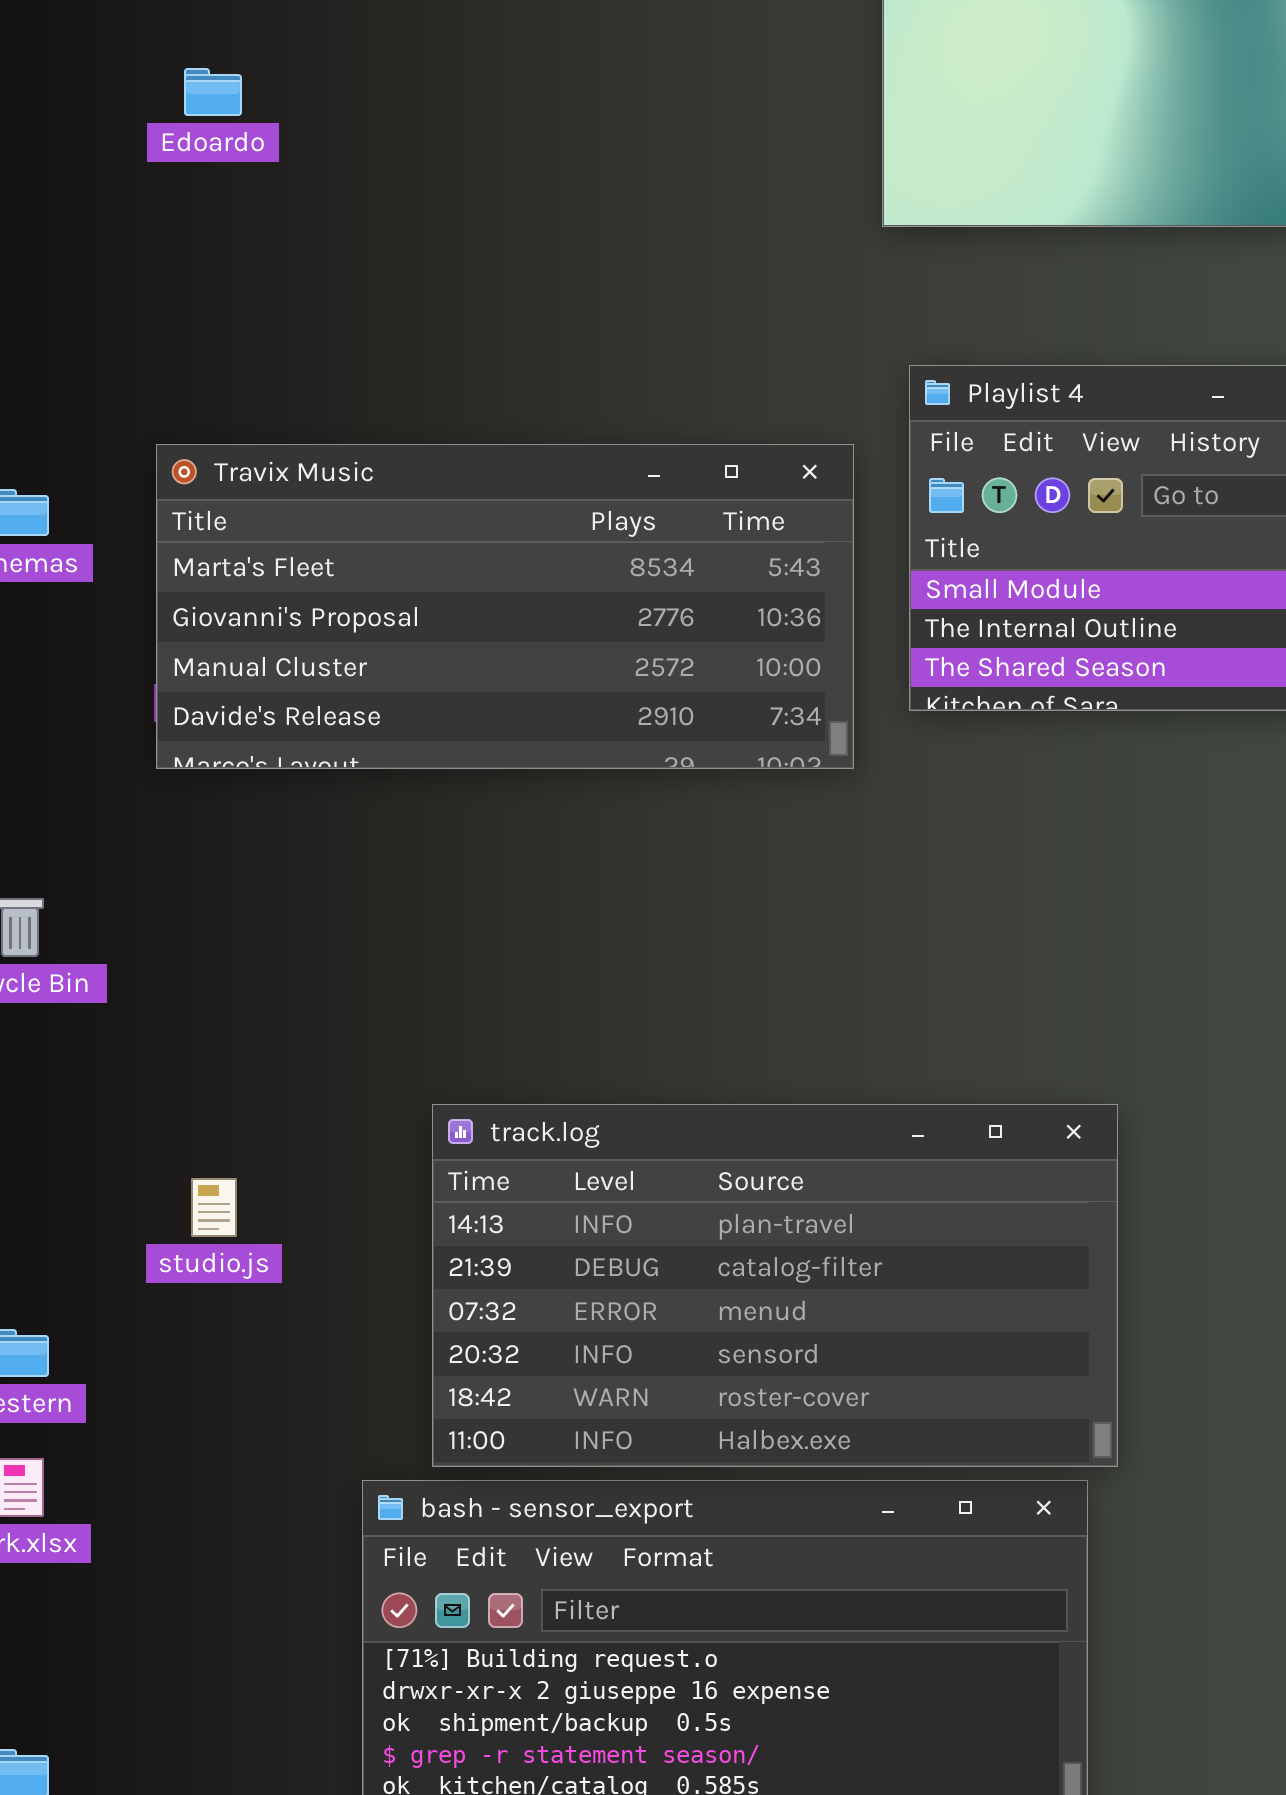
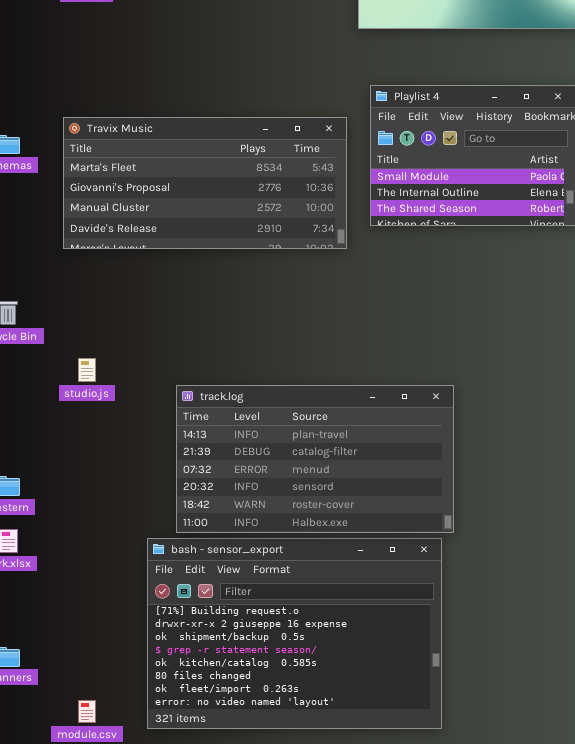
studio.js: [191,1178,237,1237] -> [78,358,96,382], moved

